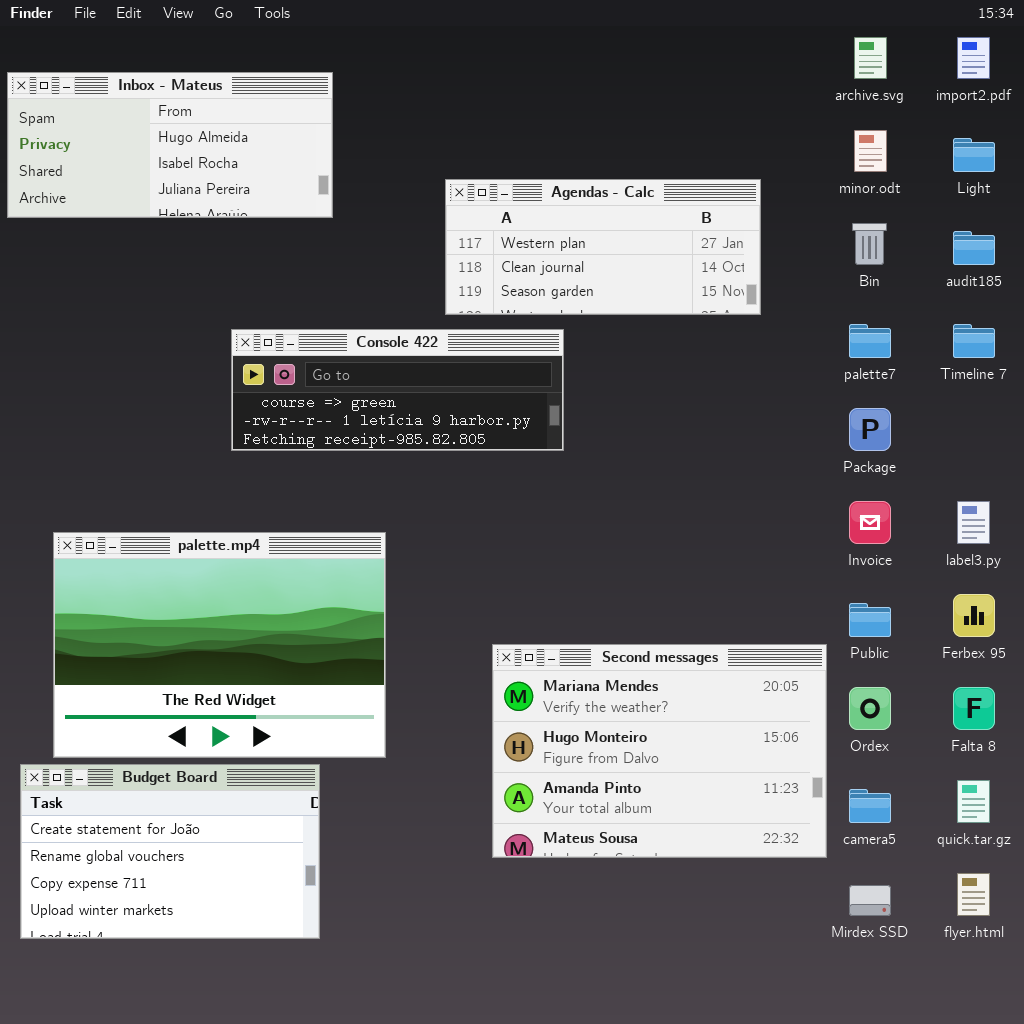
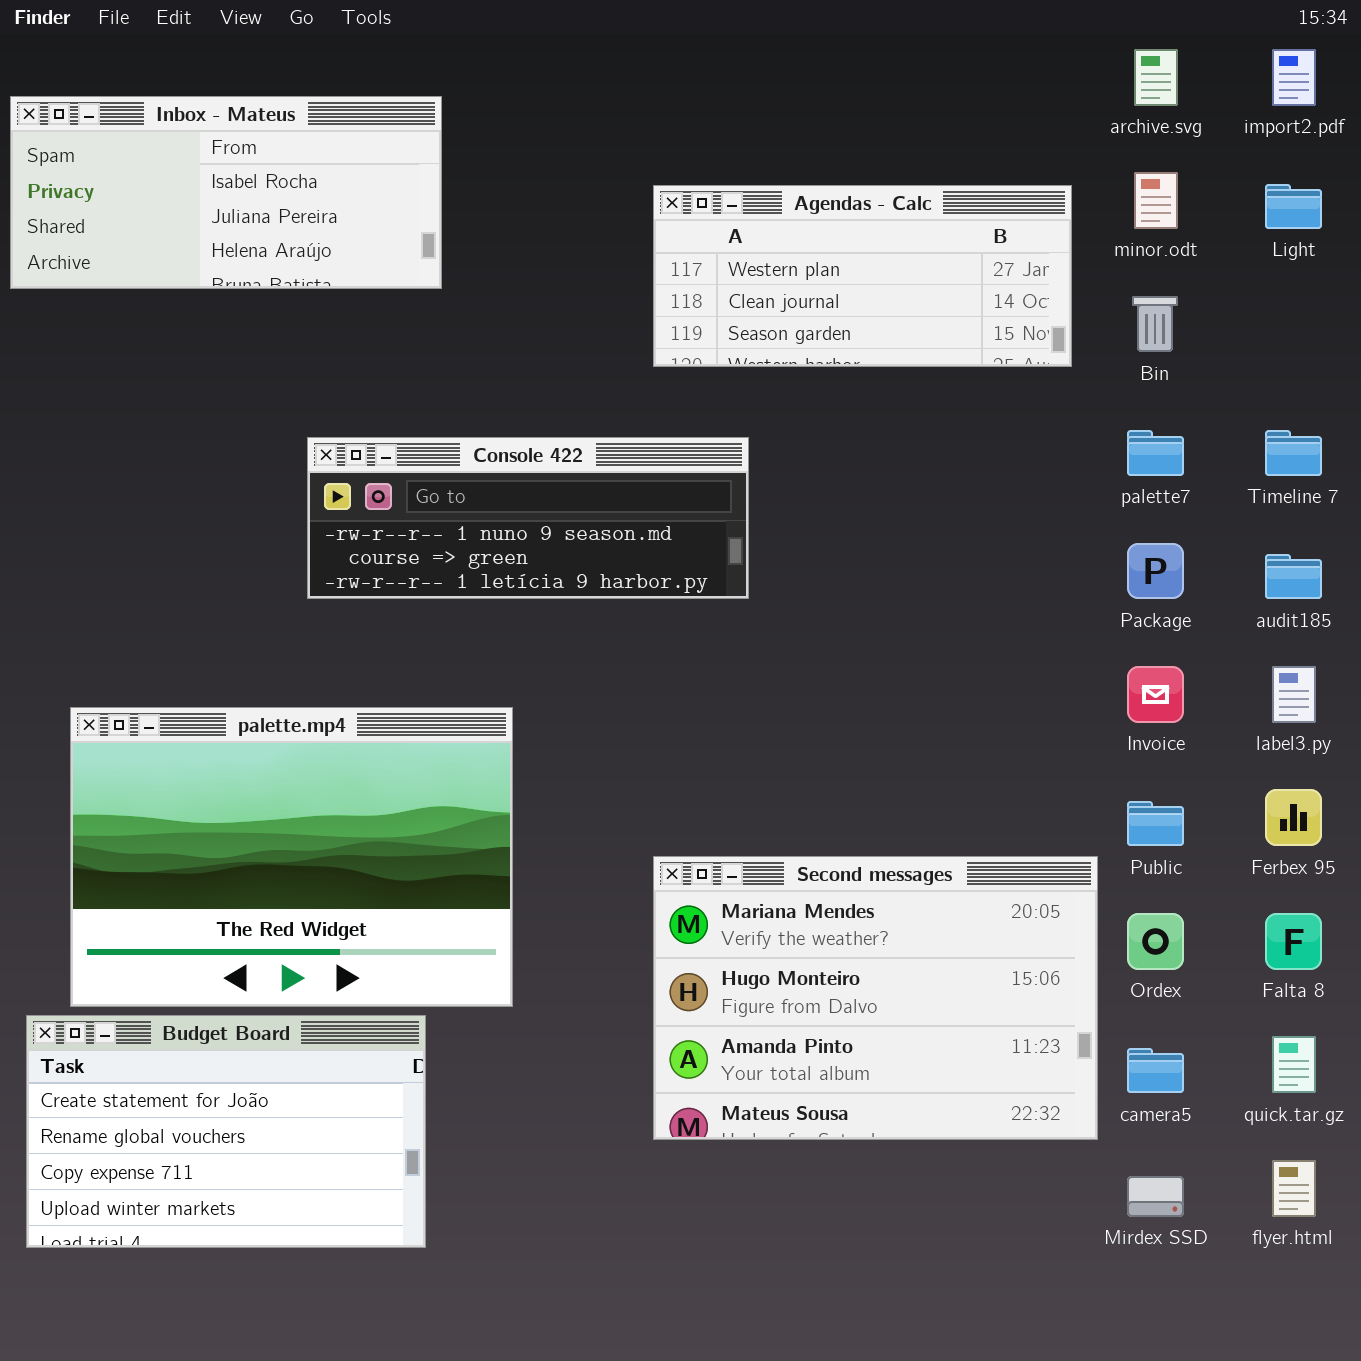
Inbox - Mateus: [7,72,333,218] -> [10,96,442,289], scrolled down 1 row
Agendas - Calc: [445,179,761,315] -> [653,185,1072,367], moved
audit185: [953,231,995,265] -> [1265,554,1322,599], moved
Console 422: [231,329,564,451] -> [307,437,749,599], scrolled up 1 row

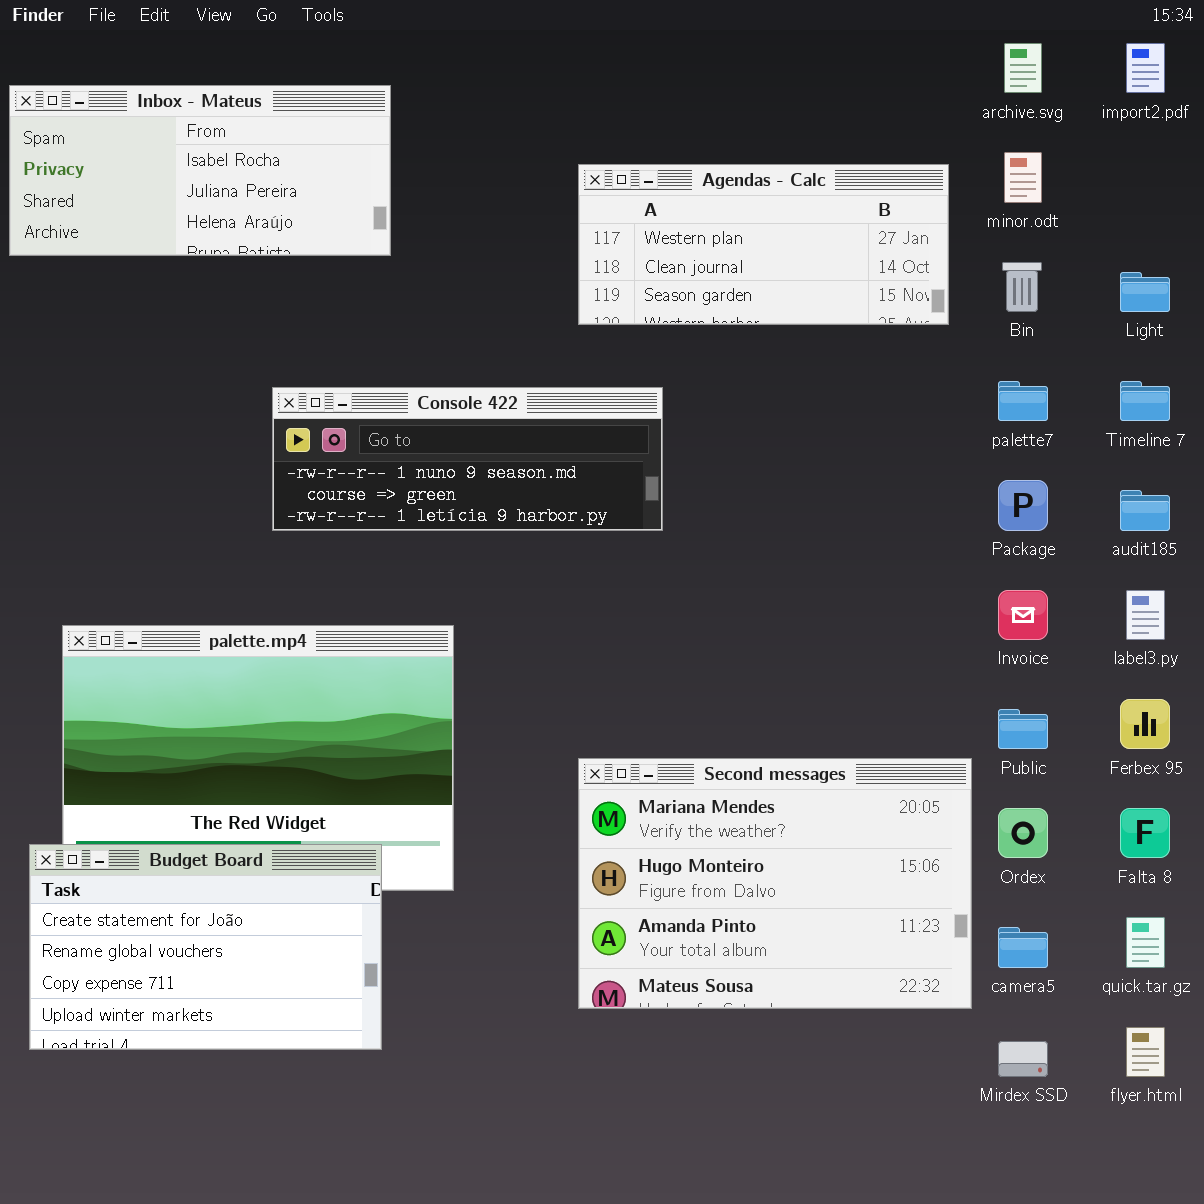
Light: [1265,184,1322,229] -> [1120,272,1170,312], moved
Budget Board: [26,1015,426,1248] -> [29,844,382,1050], moved

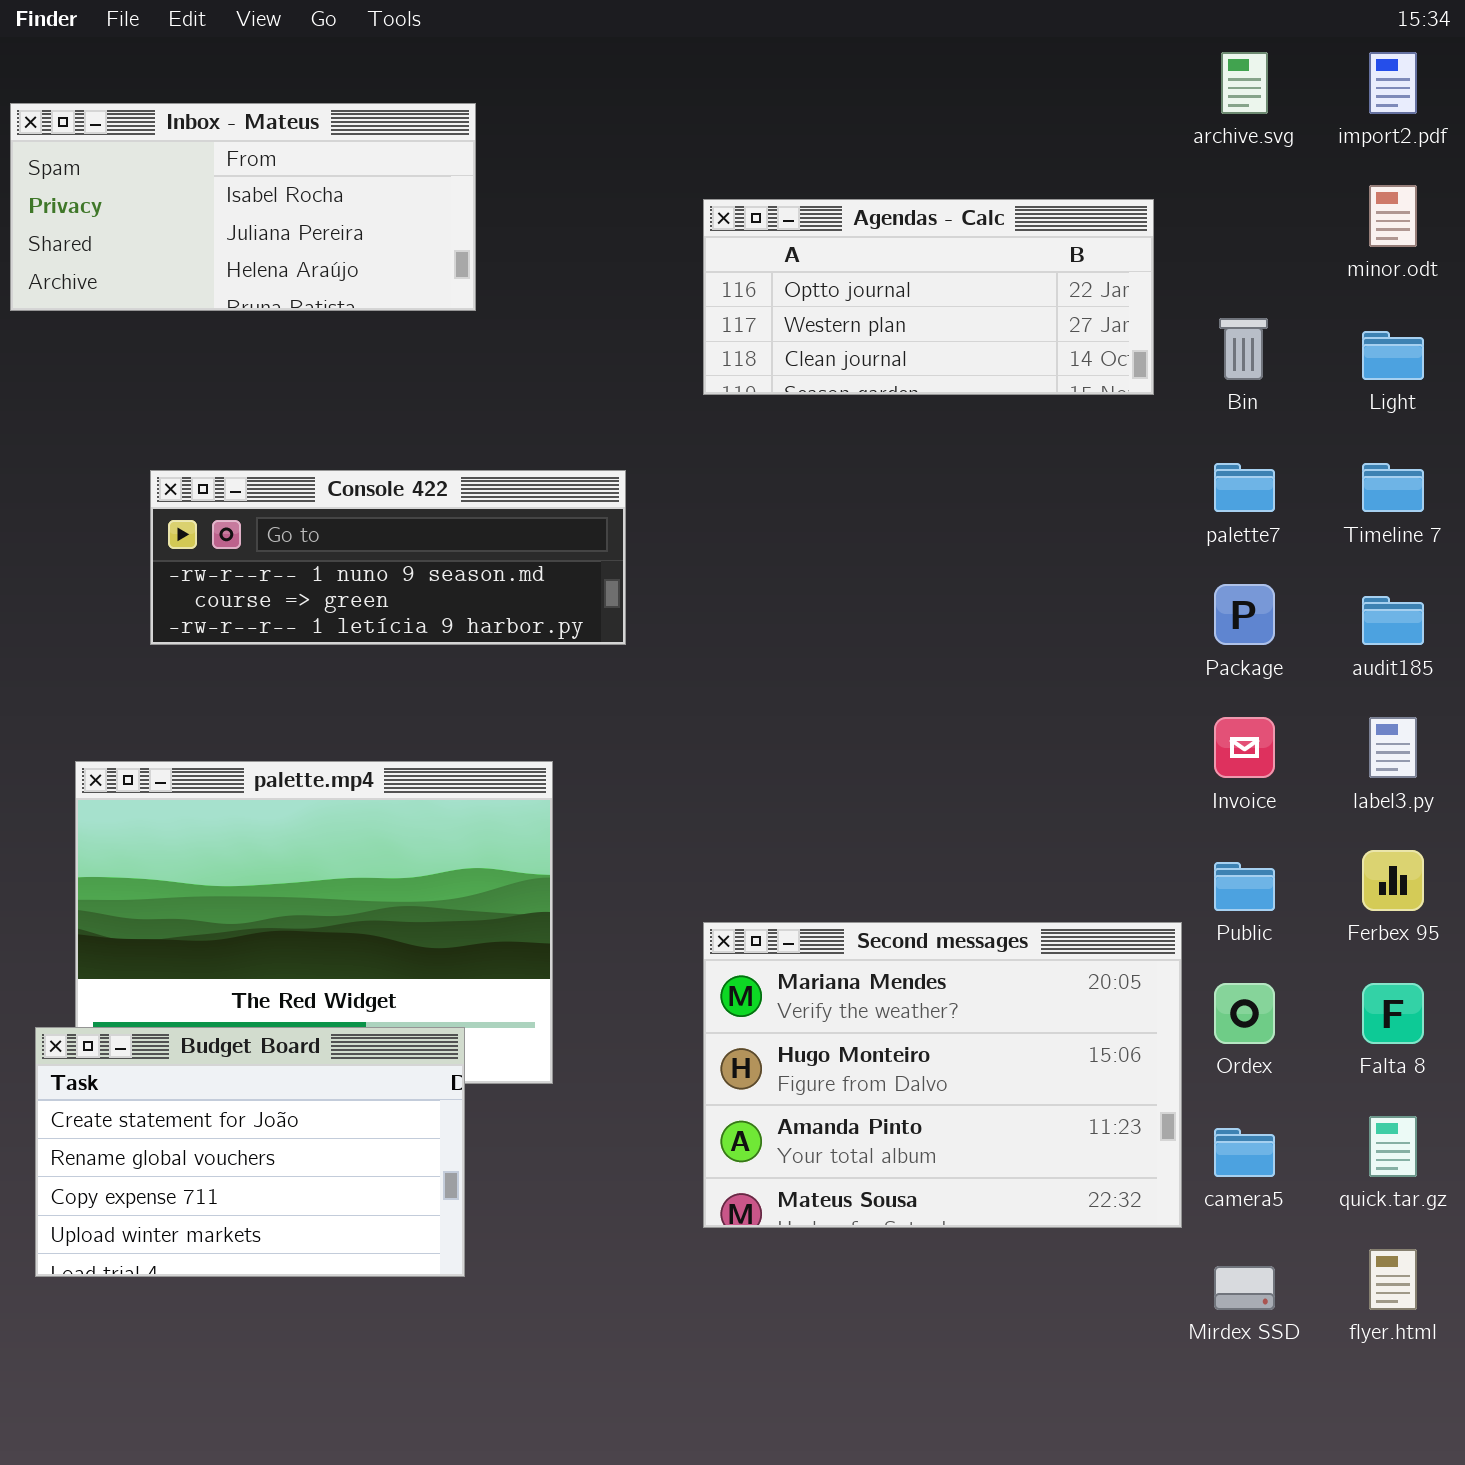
minor.odt: [1004,152,1042,203] -> [1369,185,1417,247], moved
Agendas - Calc: [578,164,949,325] -> [703,199,1154,395], scrolled up 1 row
Console 422: [272,387,663,531] -> [150,470,626,645], moved

